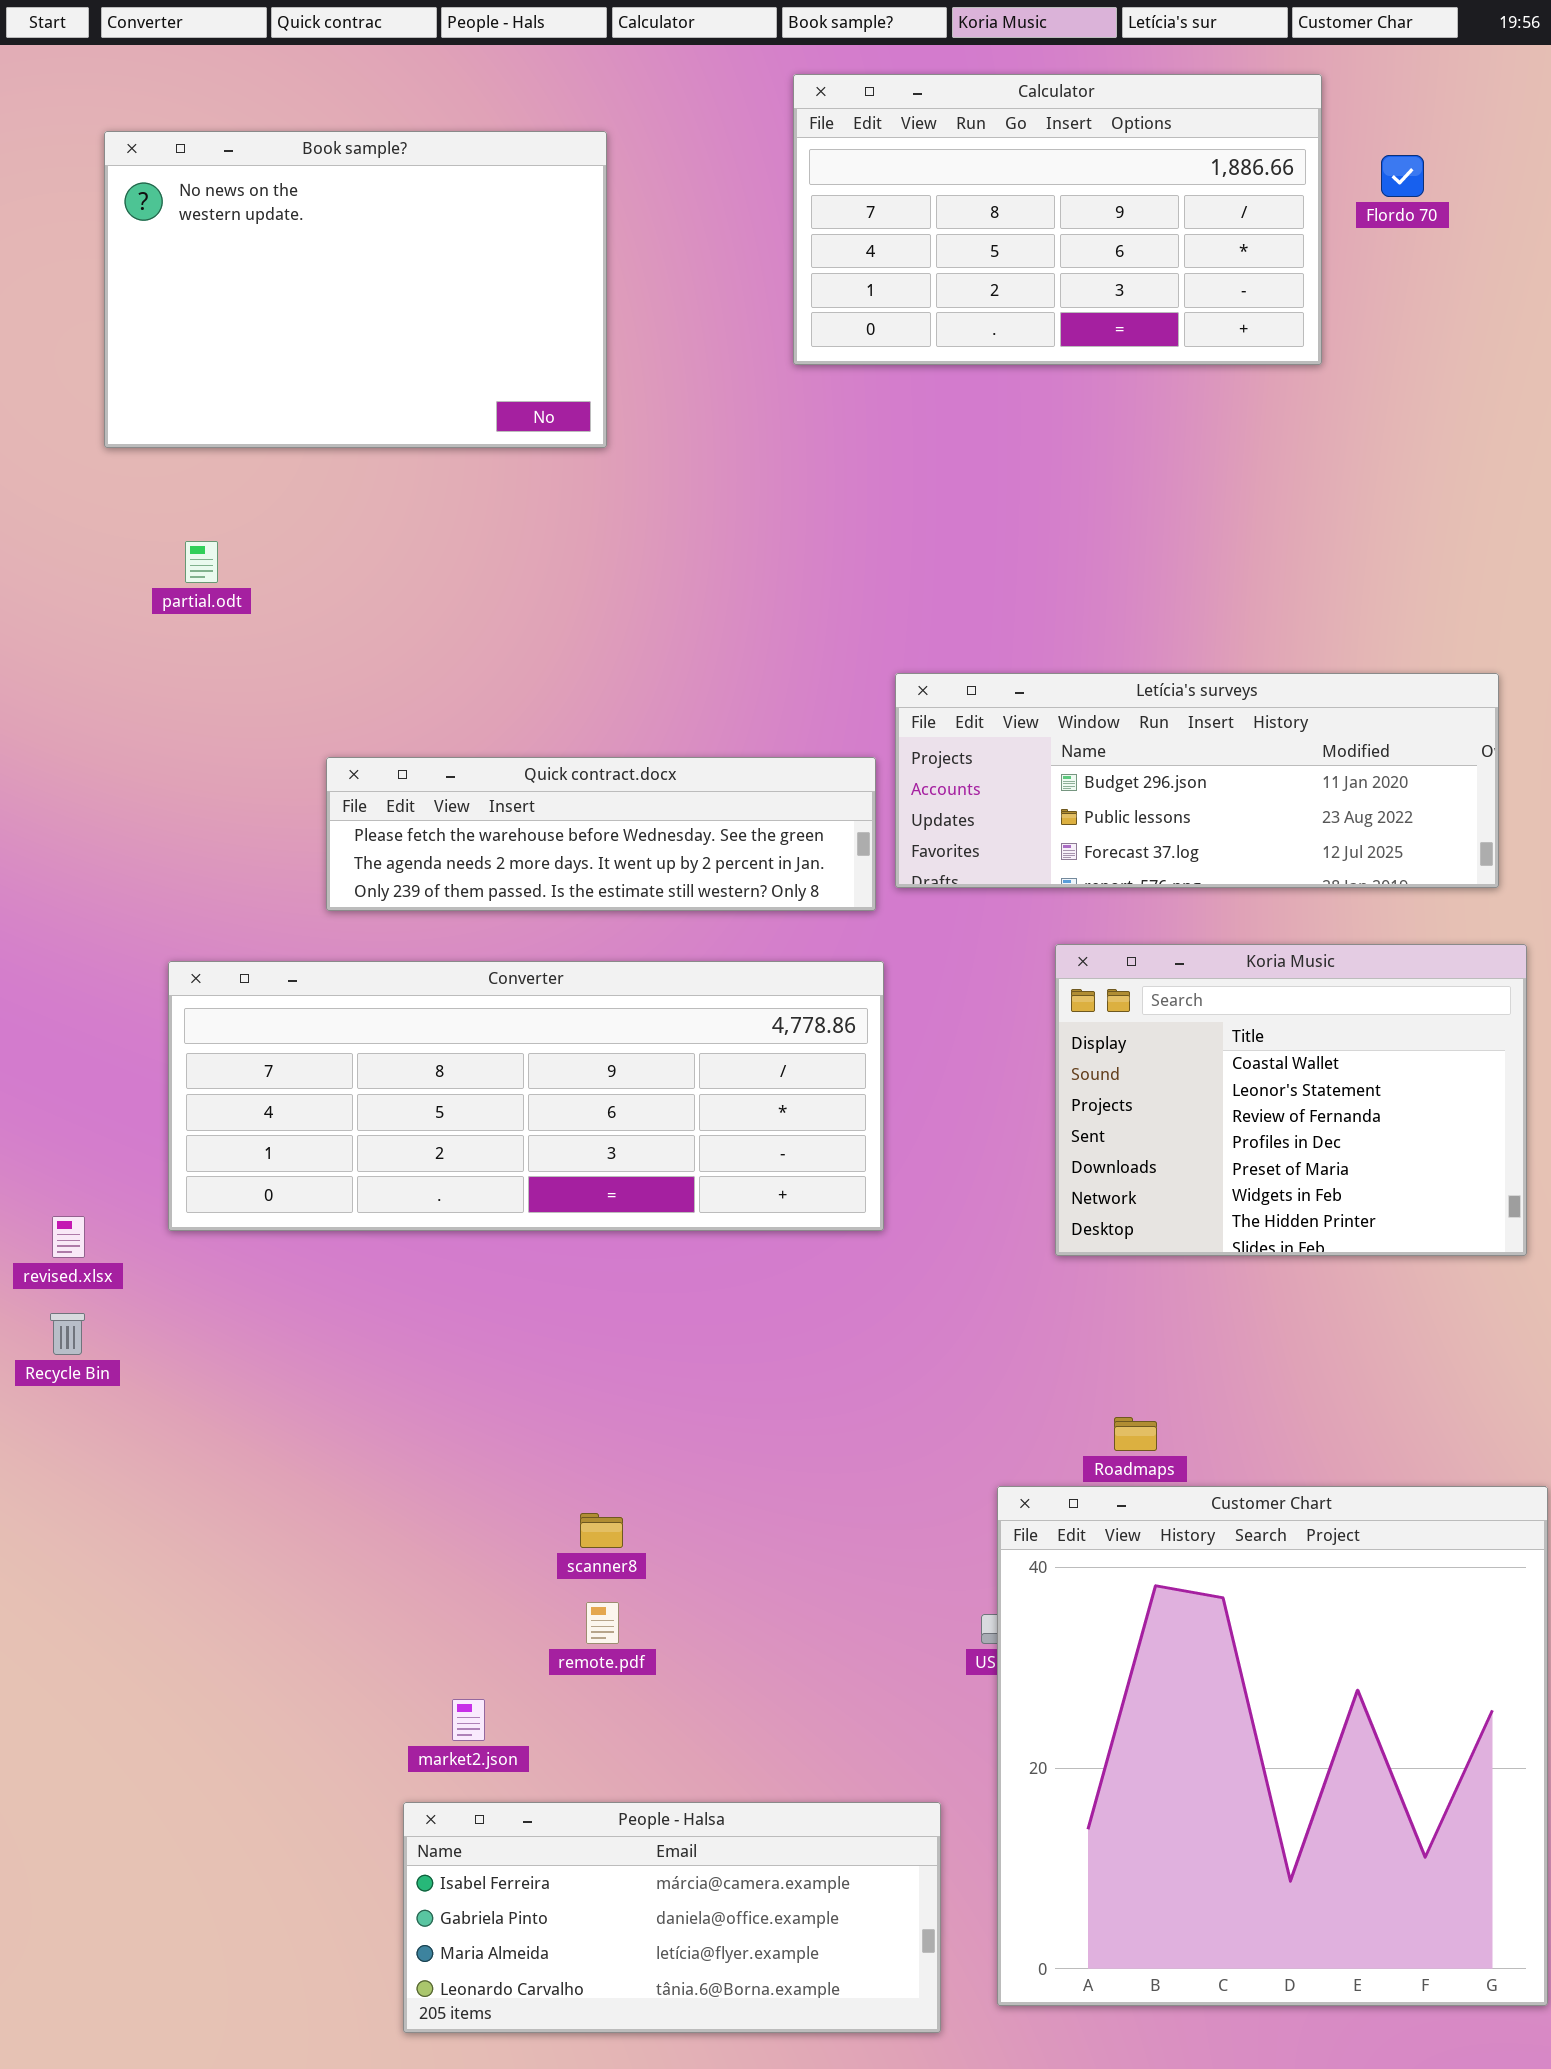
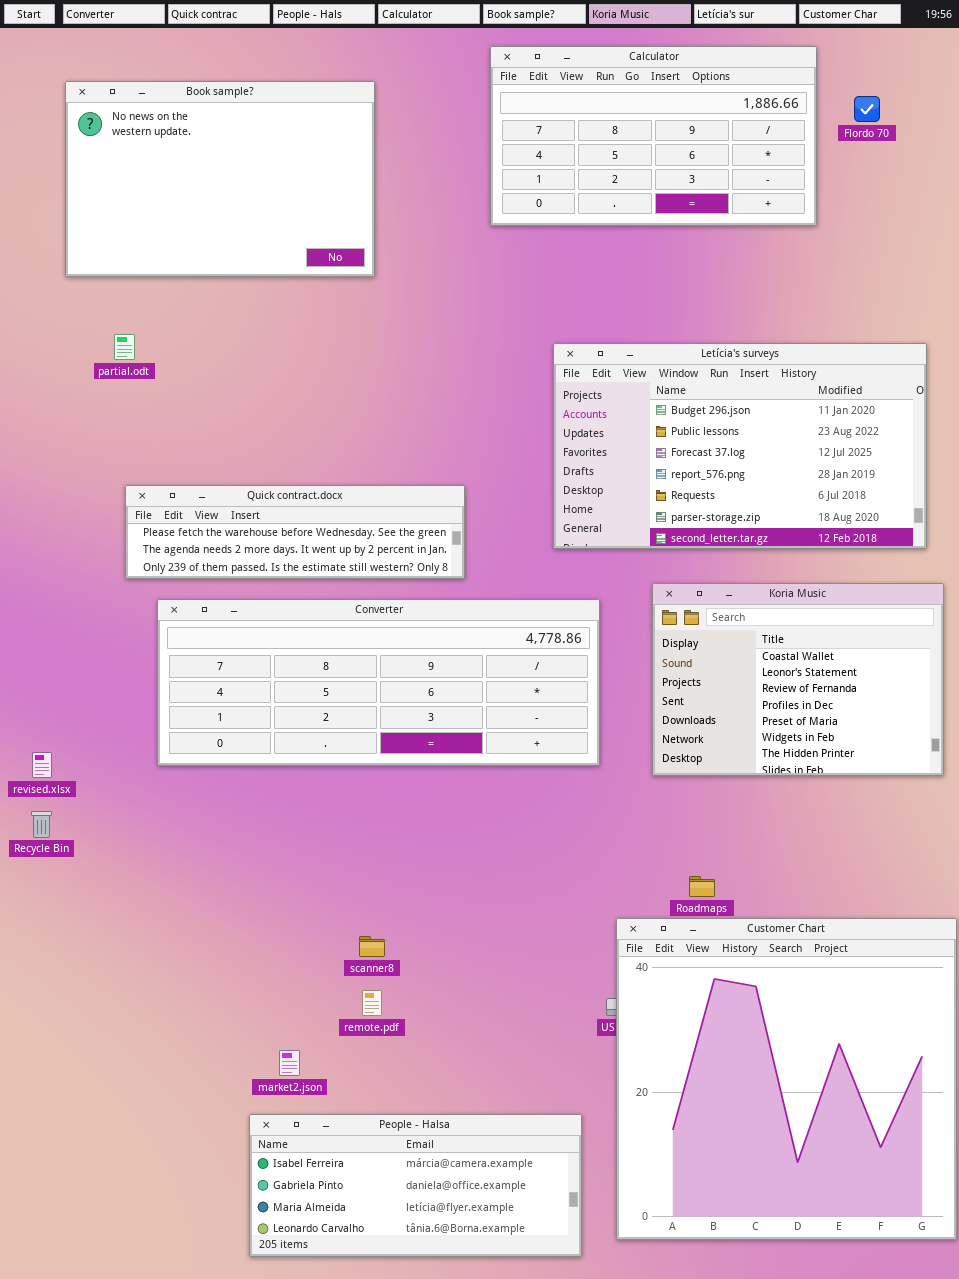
Letícia's surveys: [895,673,1499,888] -> [553,343,927,549], resized
Quick contract.docx: [326,757,876,911] -> [125,485,465,579], moved
Converter: [168,961,884,1231] -> [157,599,600,766], moved

